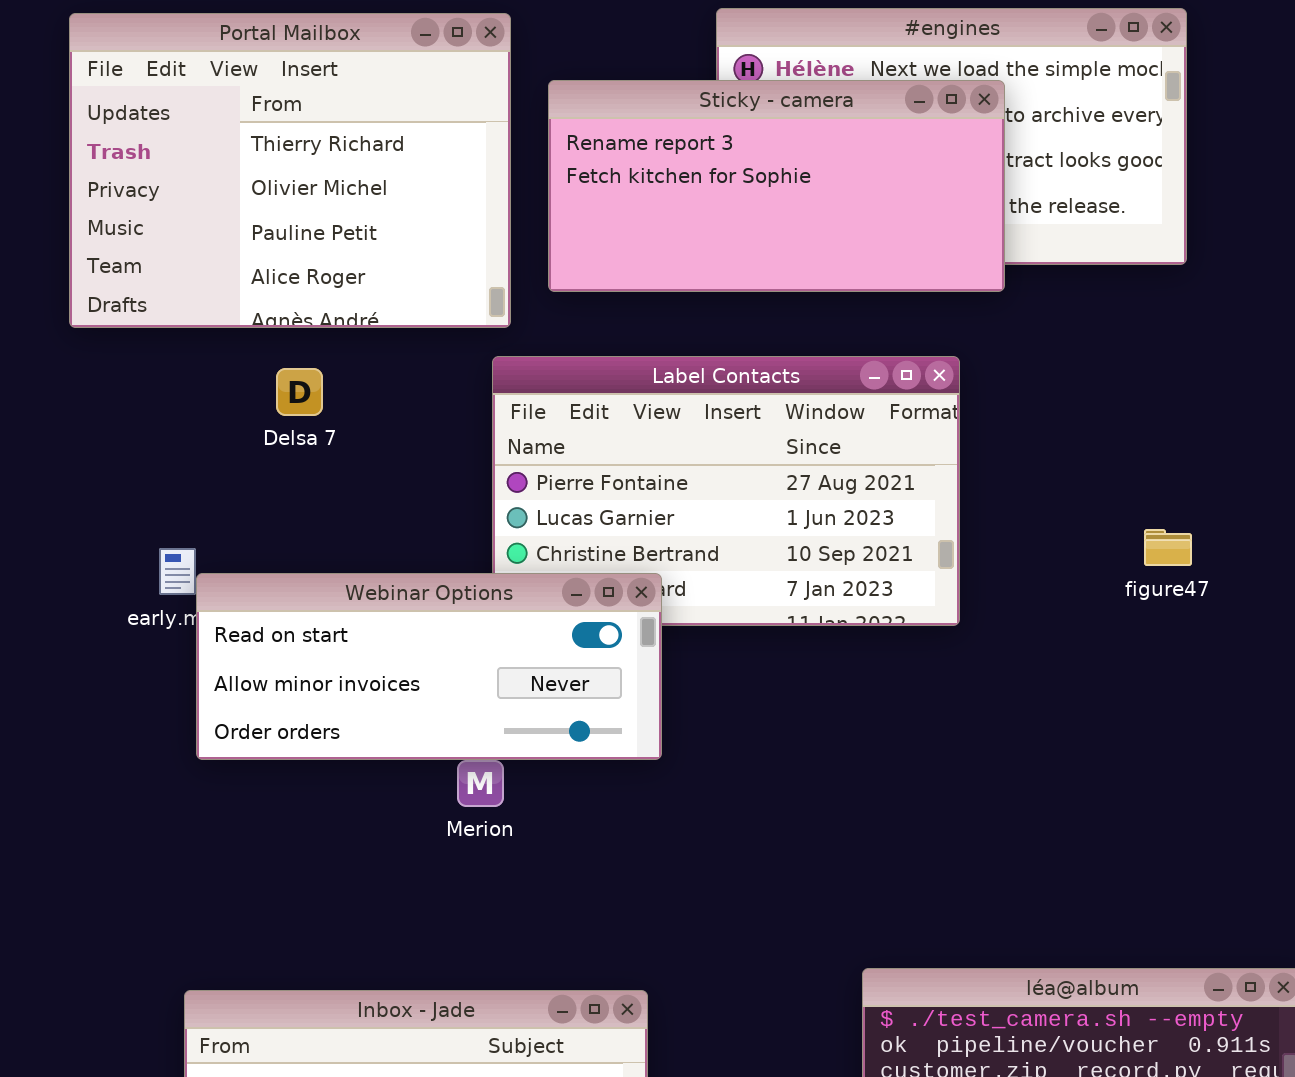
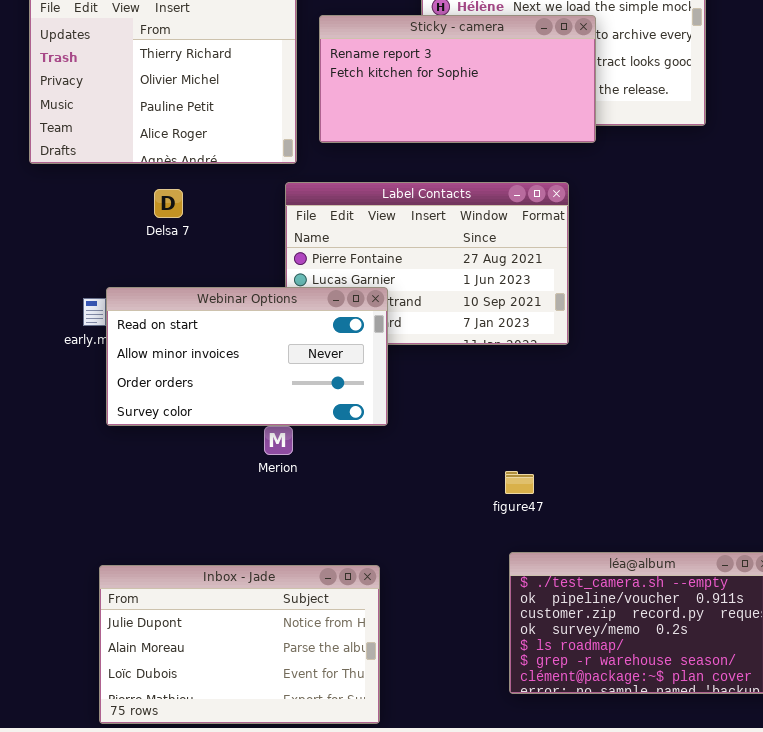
figure47: [1144,529,1192,566] -> [505,471,534,494], moved
Webinar Options: [196,573,662,760] -> [106,287,388,426], resized

